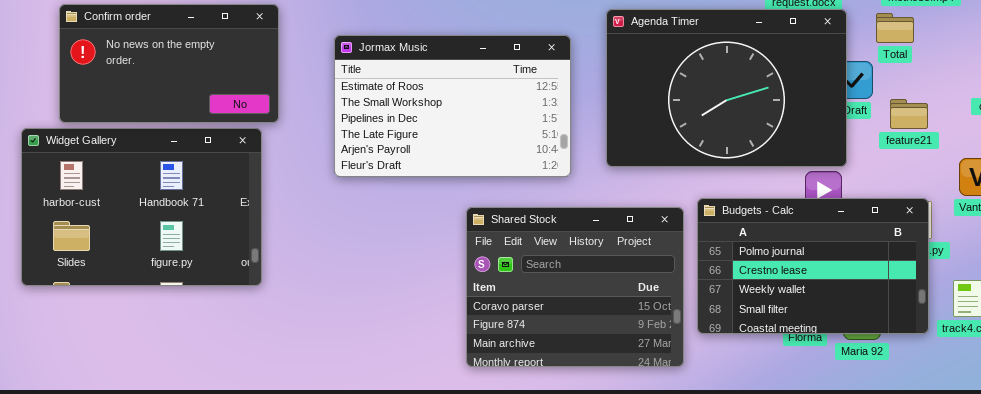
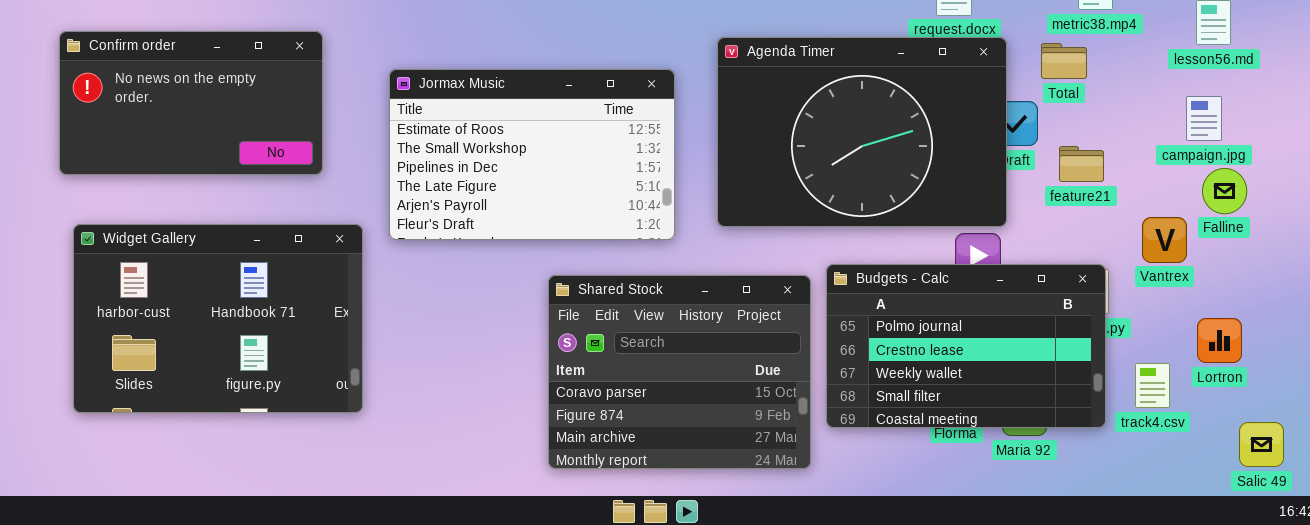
Widget Gallery: [21,128,262,286] -> [73,224,363,413], moved

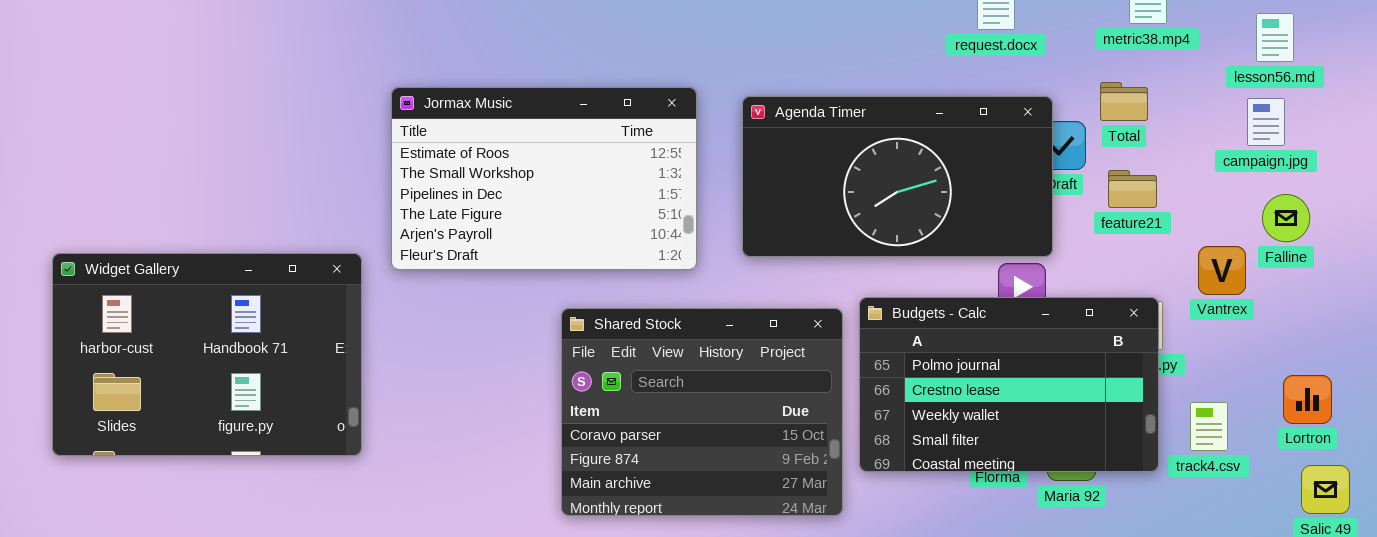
Confirm order: [59,31,323,175] -> none, closed
Agenda Timer: [717,37,1007,227] -> [742,96,1053,257], resized
Total: [1041,43,1087,79] -> [1100,82,1148,121], moved
campaign.jpg: [1186,96,1222,141] -> [1247,98,1285,146], moved
Lortron: [1197,318,1242,363] -> [1283,375,1332,424], moved

